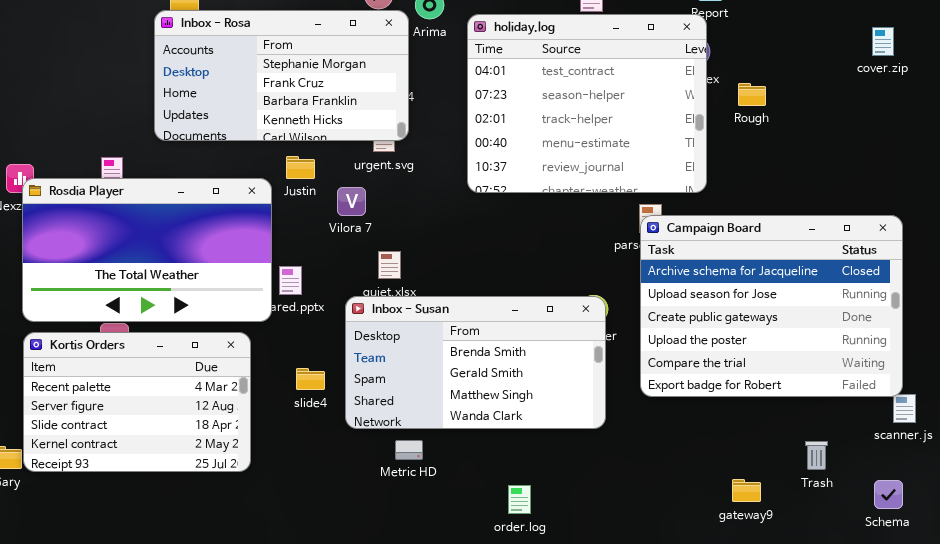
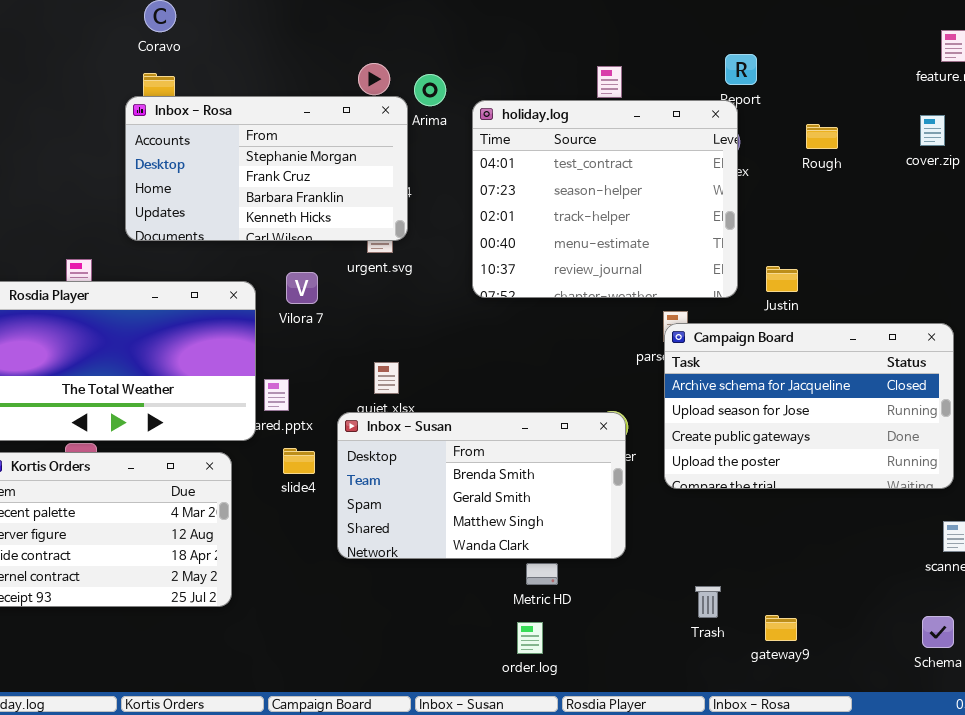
Rough: [738,83,766,106] -> [806,124,838,149], moved
Justin: [286,156,315,179] -> [766,266,798,292], moved
Vilora 7: [337,187,366,216] -> [286,272,318,304], moved
Campaign Board: [640,215,903,397] -> [664,323,954,489], resized
slide4: [296,368,325,390] -> [283,448,315,474], moved
Metric HD: [395,440,423,460] -> [526,563,558,585], moved
Trash: [805,441,828,470] -> [695,586,721,618], moved

